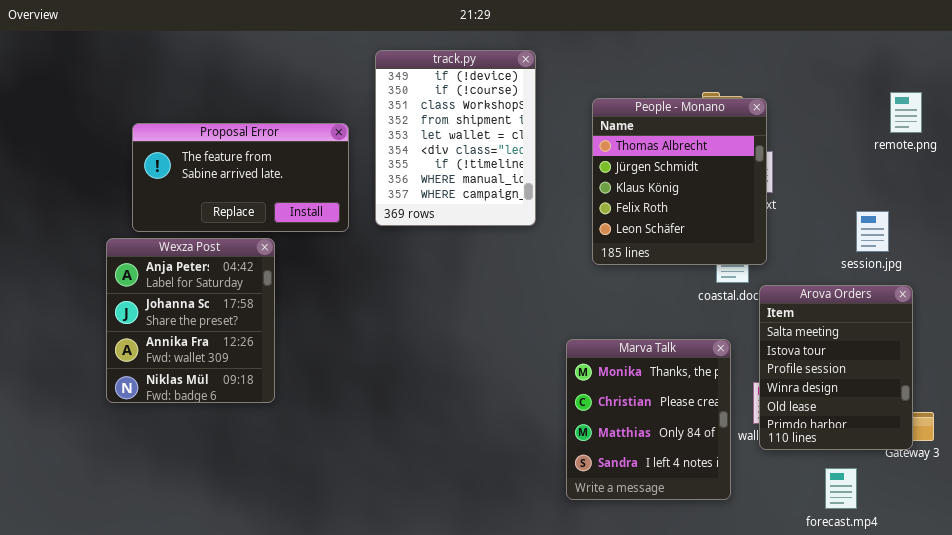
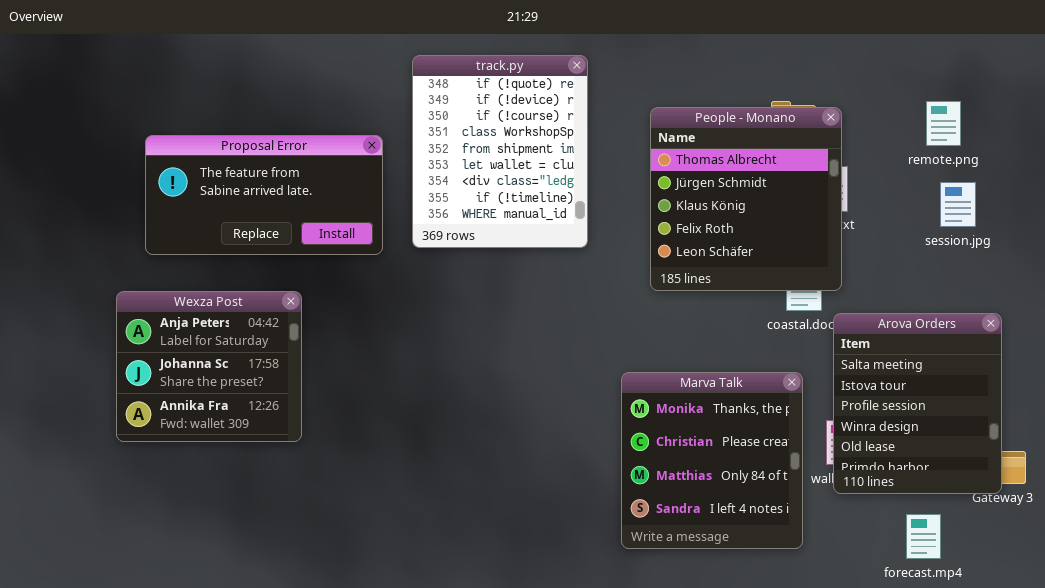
track.py: [375,50,536,226] -> [412,55,588,248], scrolled up 1 row
remote.png: [890,92,922,133] -> [926,101,961,146], moved
session.jpg: [856,211,889,252] -> [940,182,976,227], moved
Wexza Post: [106,238,275,403] -> [116,291,302,442], resized

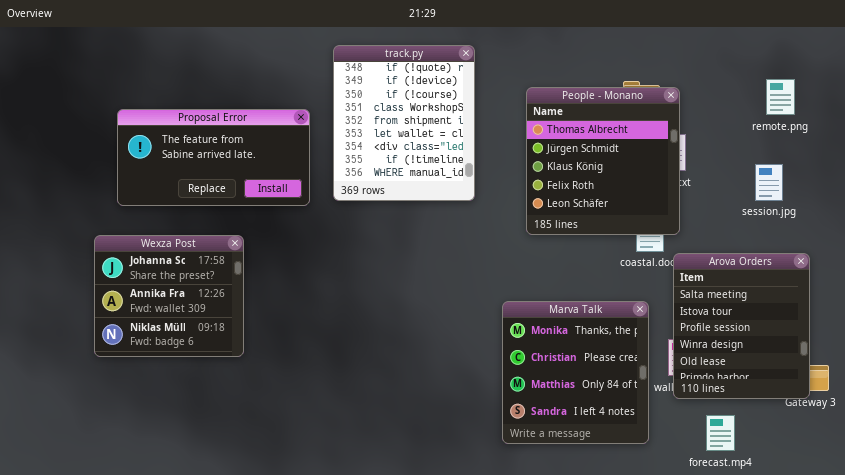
remote.png: [926,101,961,146] -> [766,79,795,115], moved
session.jpg: [940,182,976,227] -> [755,164,783,201], moved
Wexza Post: [116,291,302,442] -> [94,235,244,357], scrolled down 1 row
forecast.mp4: [906,514,941,559] -> [706,415,735,451], moved

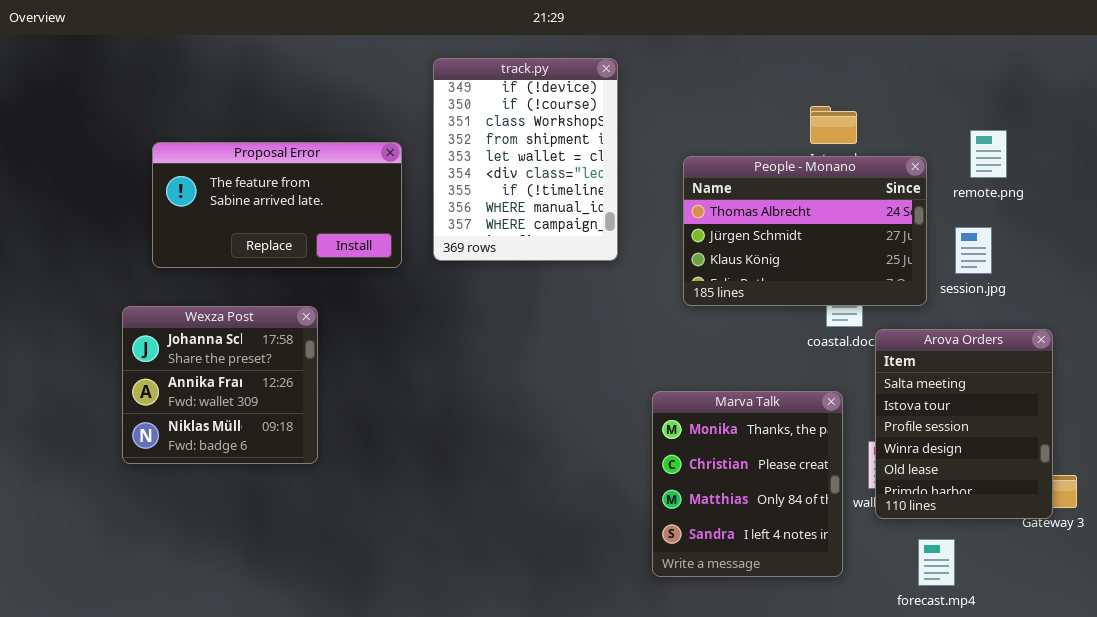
track.py: [333,45,475,201] -> [433,58,618,261], scrolled down 1 row
remote.png: [766,79,795,115] -> [970,130,1007,178], moved
People - Monano: [526,87,680,235] -> [683,156,927,306], resized
session.jpg: [755,164,783,201] -> [955,227,992,274], moved

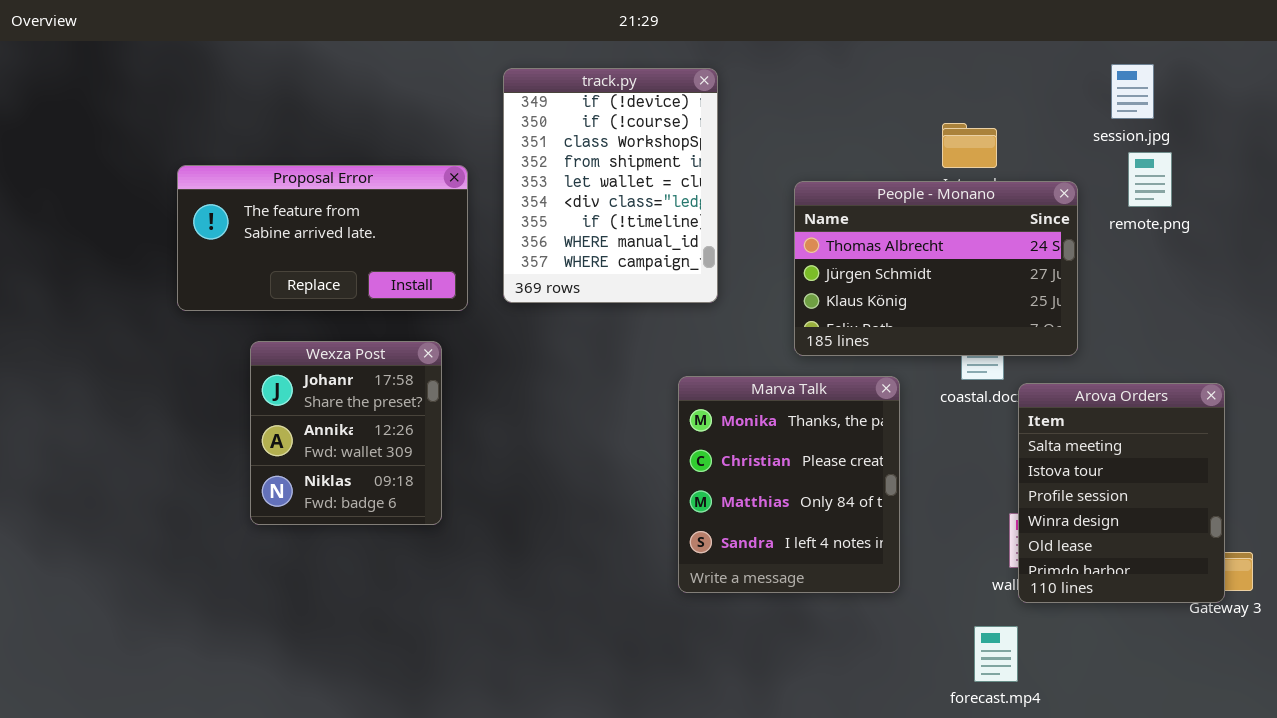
session.jpg: [955,227,992,274] -> [1111,64,1154,119], moved
Wexza Post: [122,306,318,464] -> [250,341,442,525], moved, resized
Marva Talk: [652,391,843,577] -> [678,376,900,593], moved
forecast.mp4: [918,539,955,586] -> [974,626,1018,682], moved

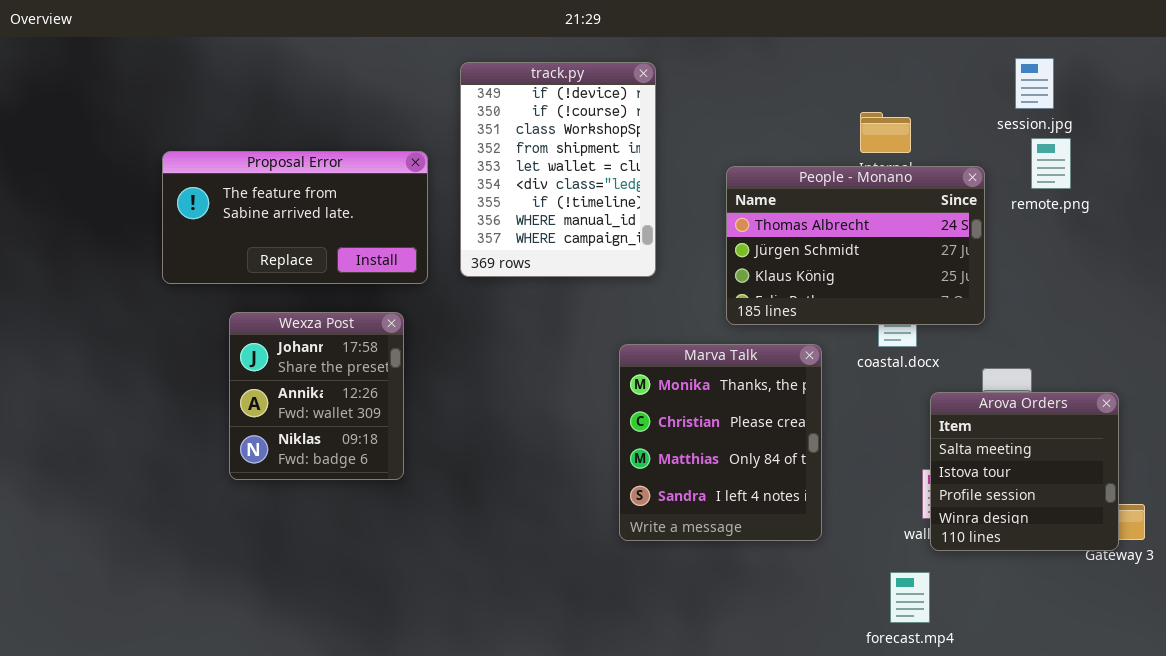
Arova Orders: [1018,383,1225,603] -> [930,392,1119,551], resized

